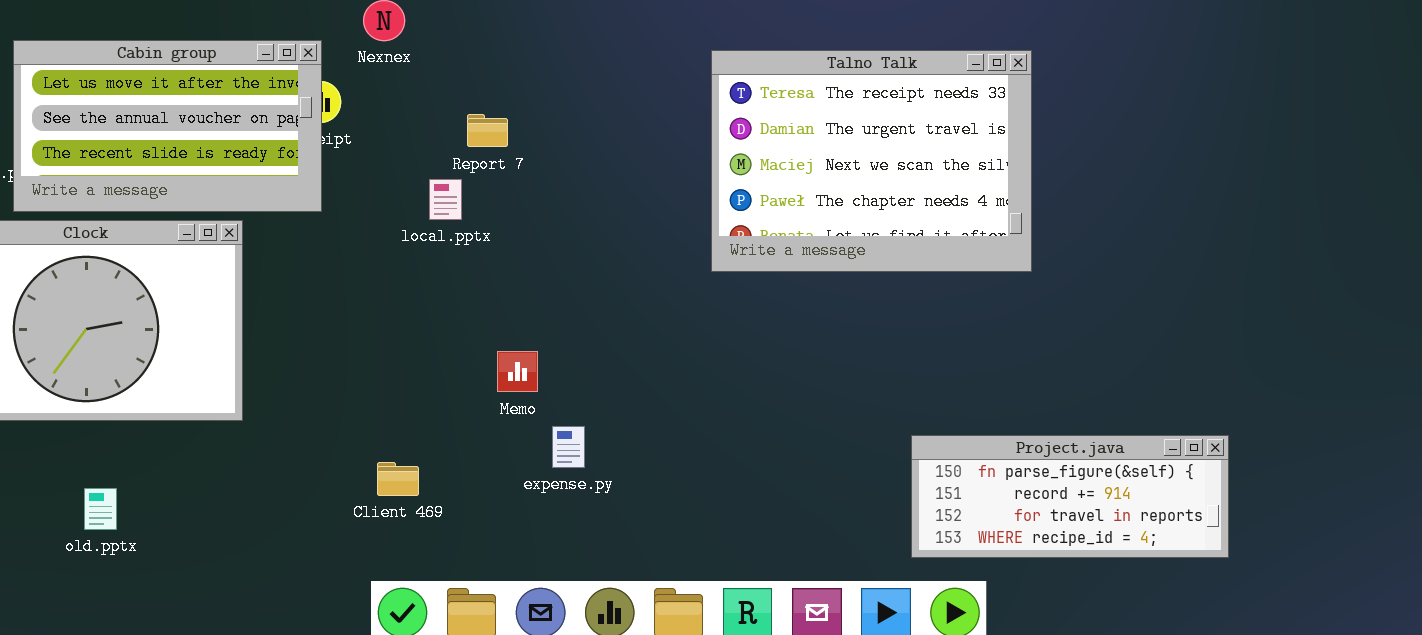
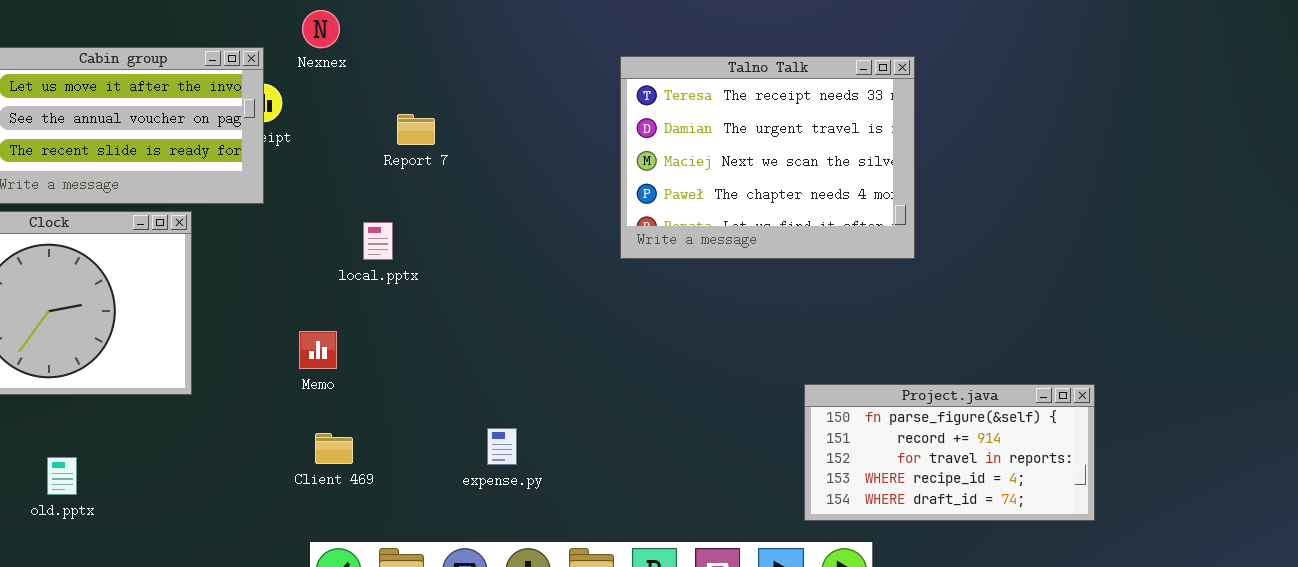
local.pptx: [429,179,462,220] -> [363,222,393,260], moved
Memo: [497,351,538,392] -> [299,331,337,369], moved
expense.py: [552,426,585,468] -> [487,428,517,465], moved
Project.java: [911,435,1229,558] -> [804,384,1095,521], resized

